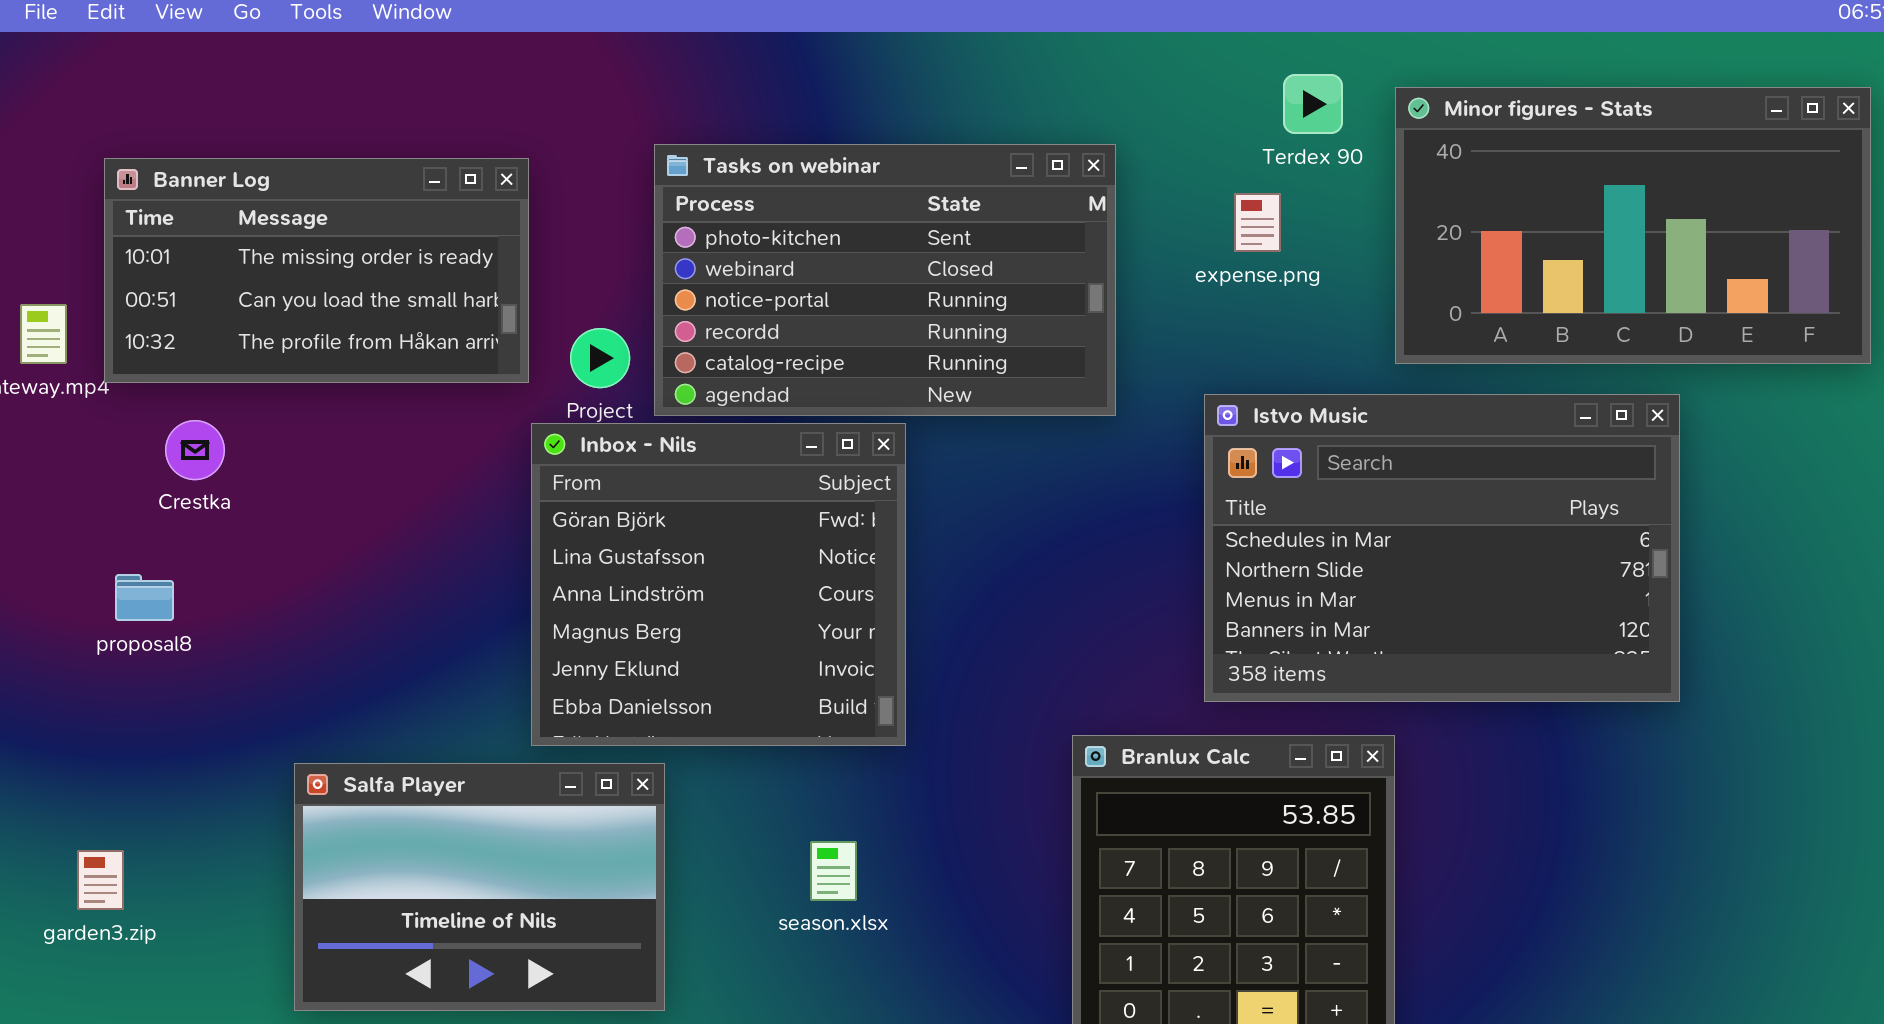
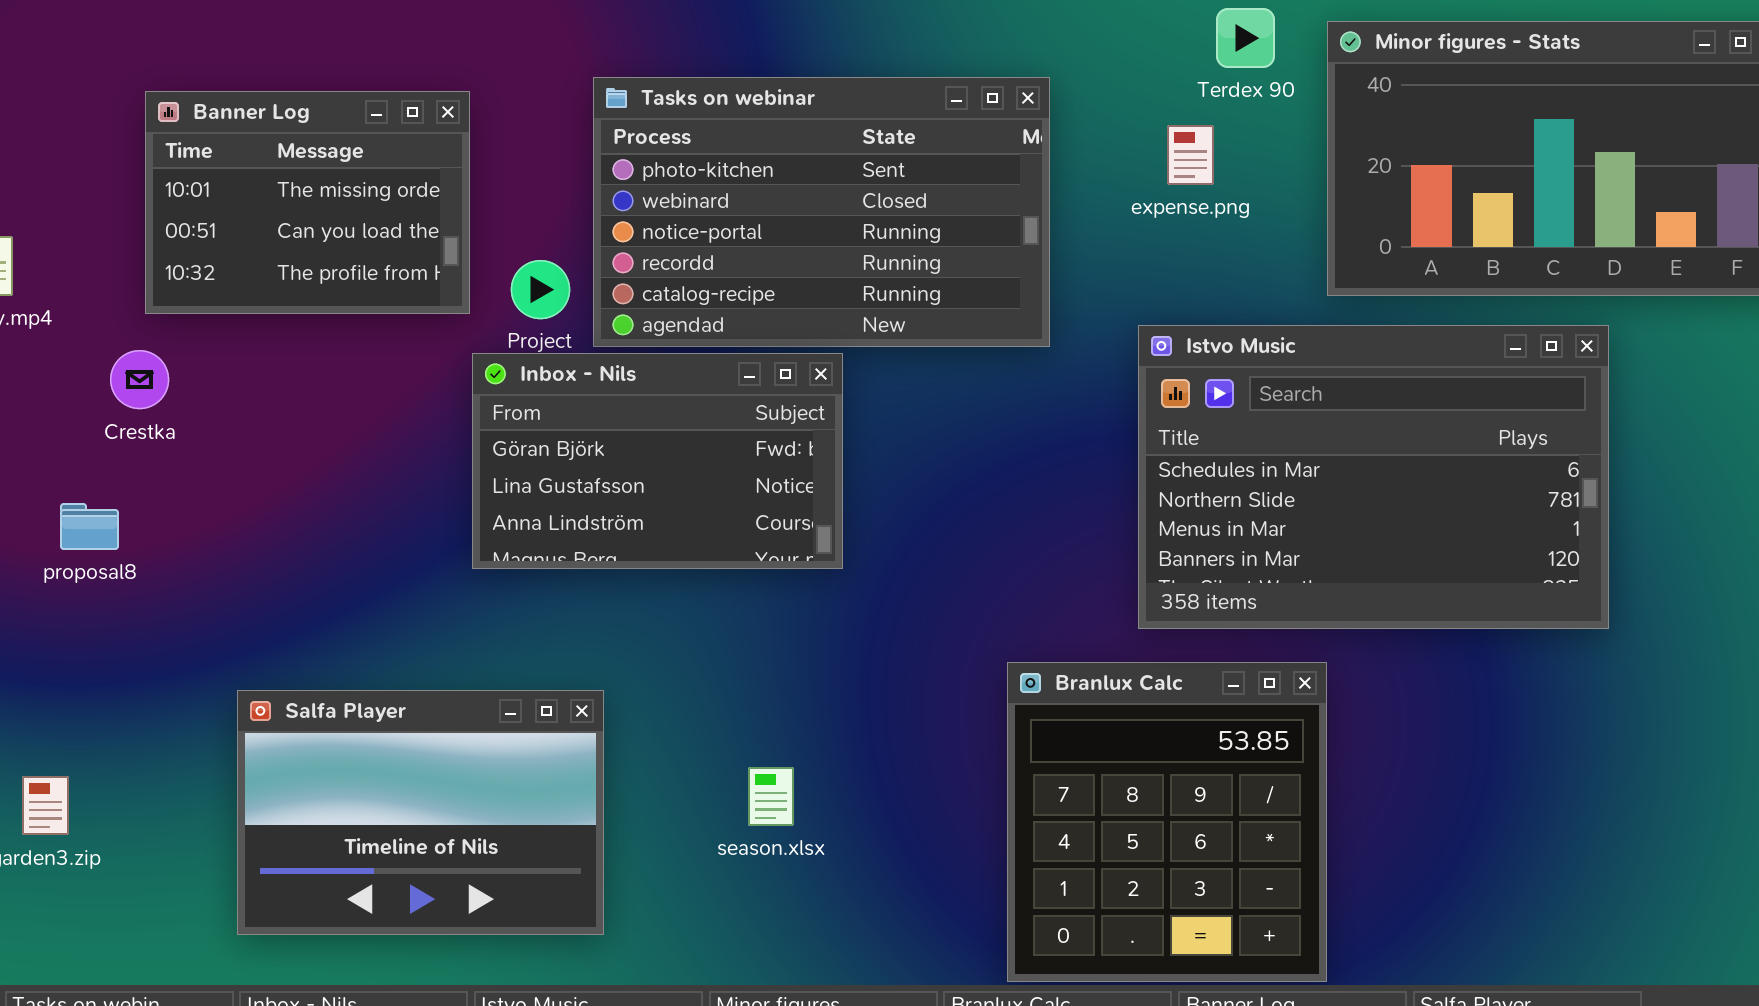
Banner Log: [104,158,529,383] -> [145,91,470,314], resized
Inbox - Nils: [531,423,906,746] -> [472,353,843,569], resized

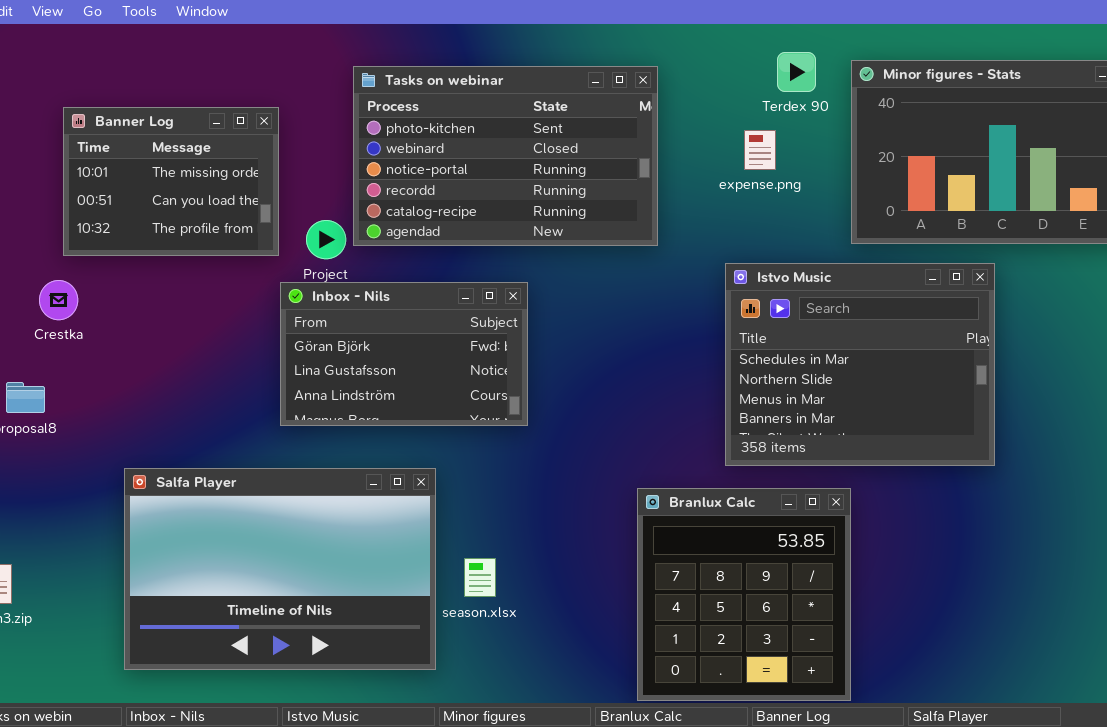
Tasks on webinar: [593,77,1050,347] -> [353,66,658,246], moved
Istvo Music: [1138,325,1609,629] -> [725,263,995,466], resized
Salfa Player: [237,690,604,935] -> [124,468,436,670], resized

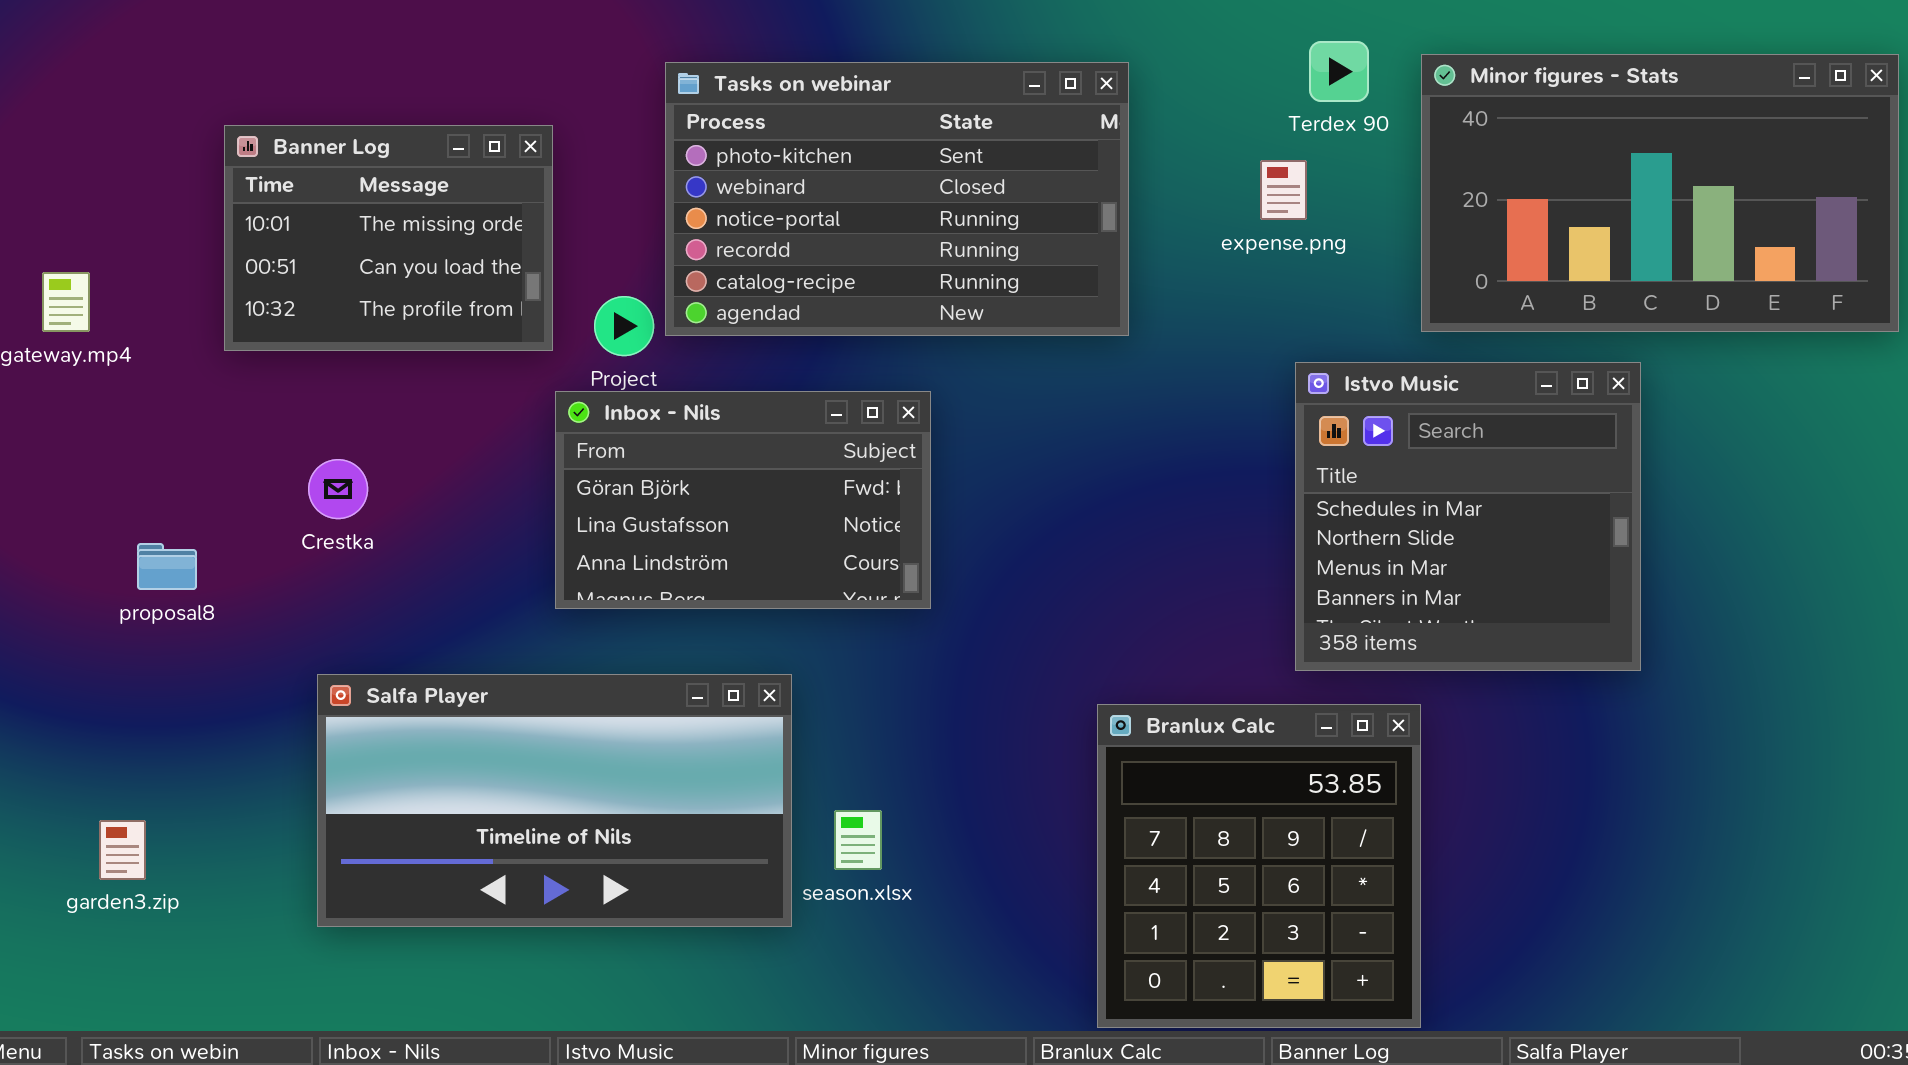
Istvo Music: [725,263,995,466] -> [1295,362,1641,671], resized
Crestka: [39,280,78,320] -> [308,459,368,519], moved
Salfa Player: [124,468,436,670] -> [317,674,792,927], resized

